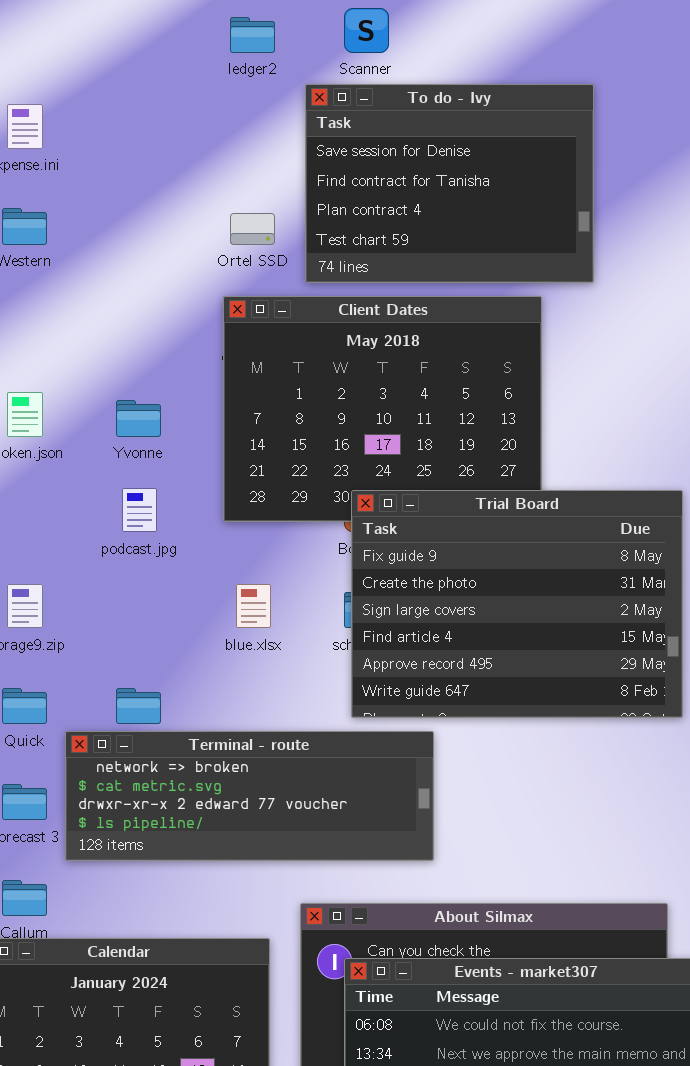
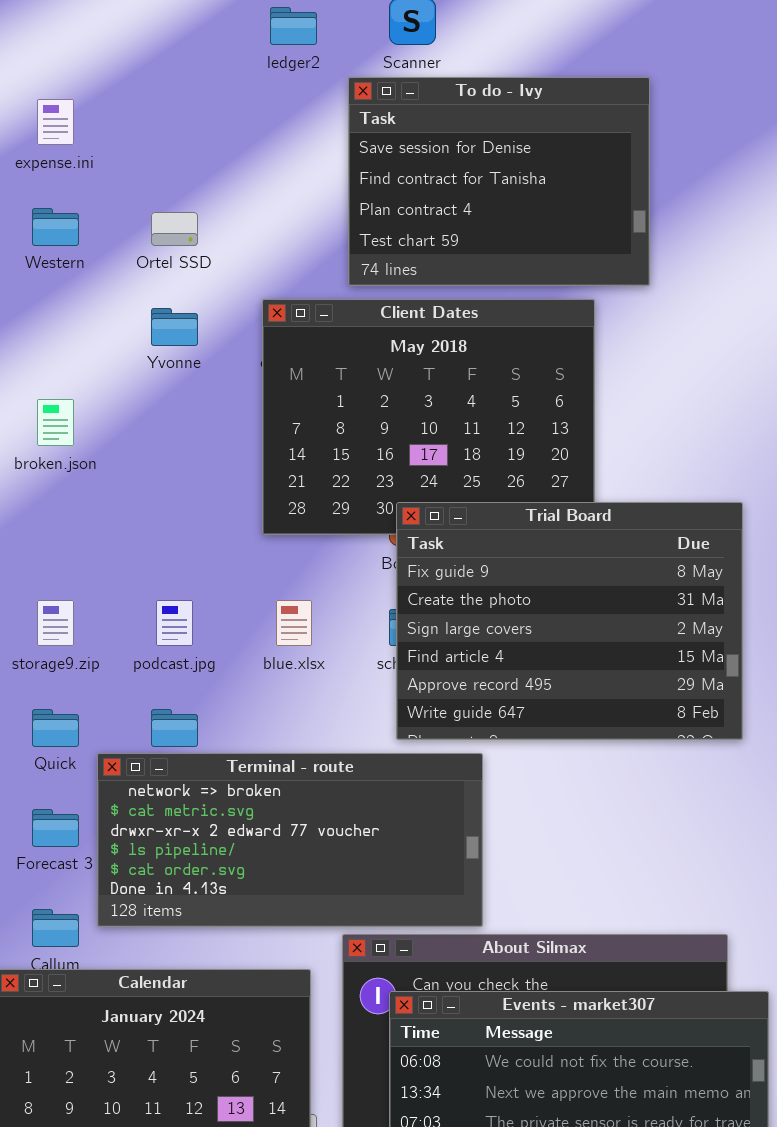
Ortel SSD: [230,213,275,245] -> [151,212,198,246], moved
Yvonne: [116,400,161,437] -> [151,308,198,346], moved
podcast.jpg: [122,488,157,532] -> [156,600,193,646], moved
Terminal - route: [65,731,434,861] -> [97,753,483,927], resized

